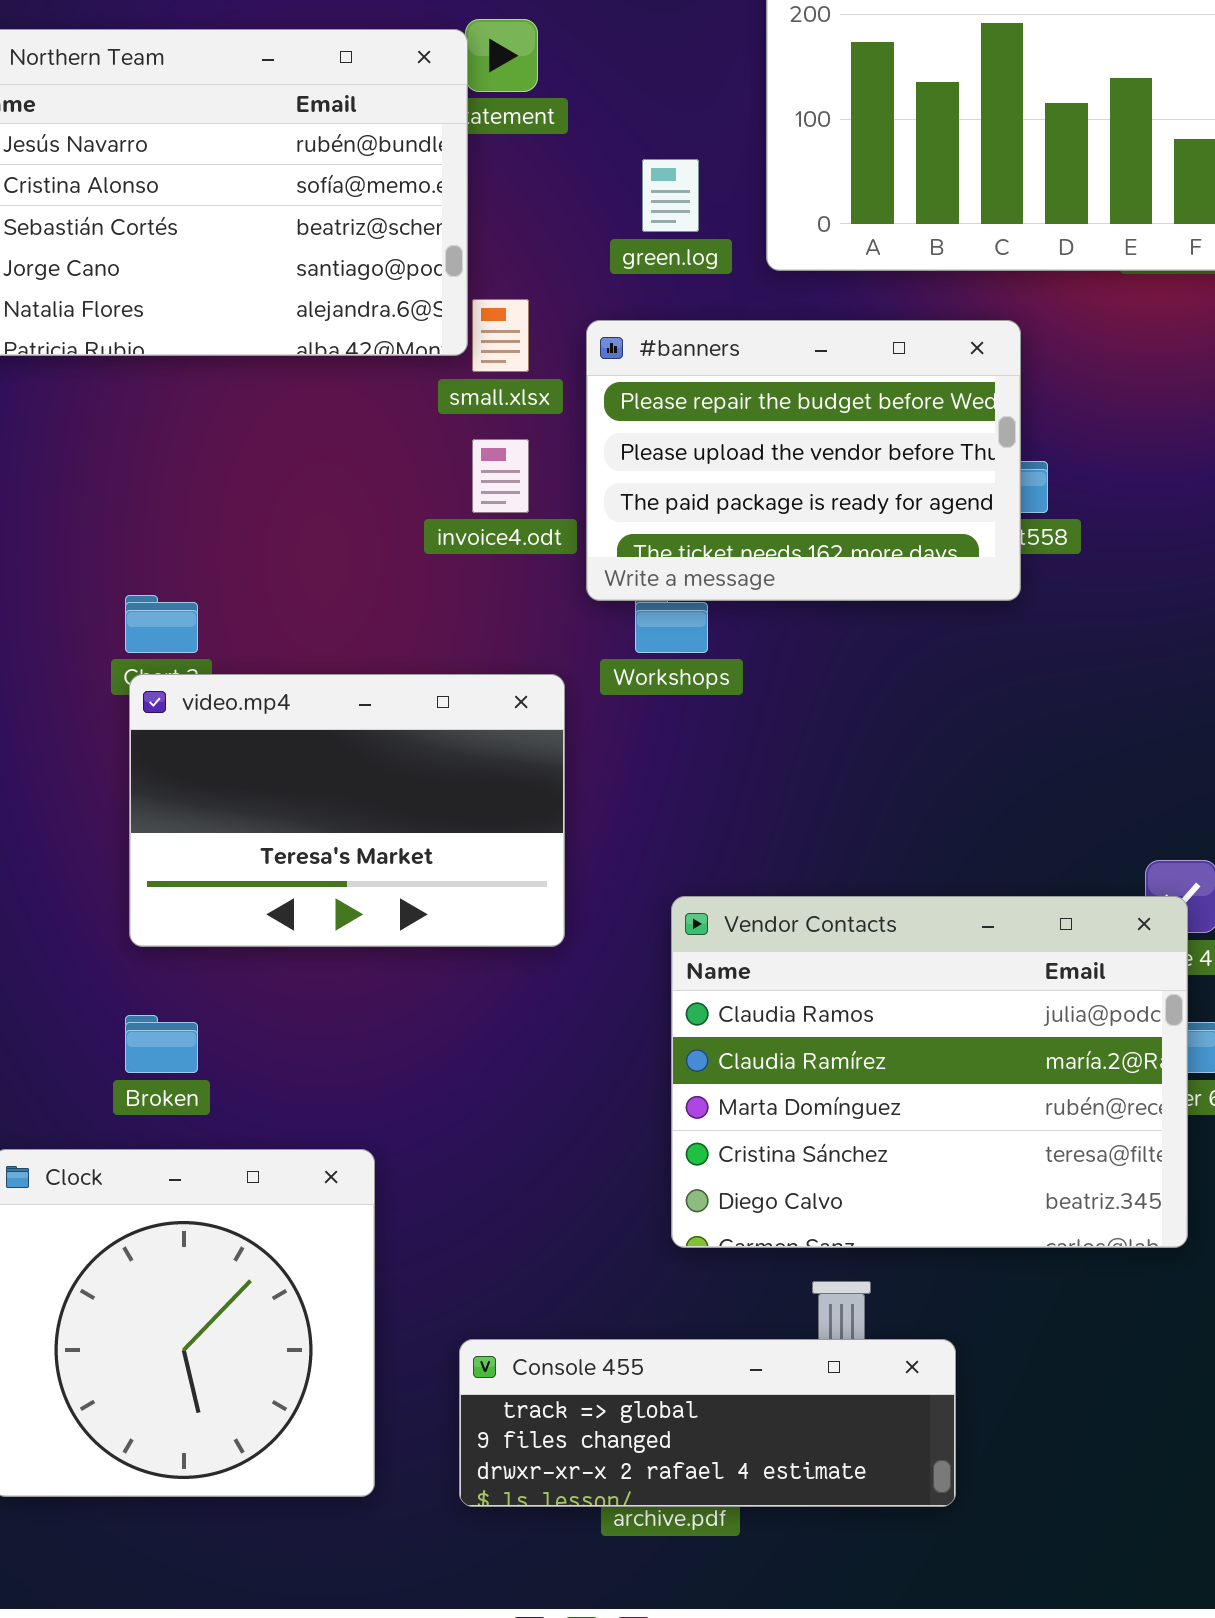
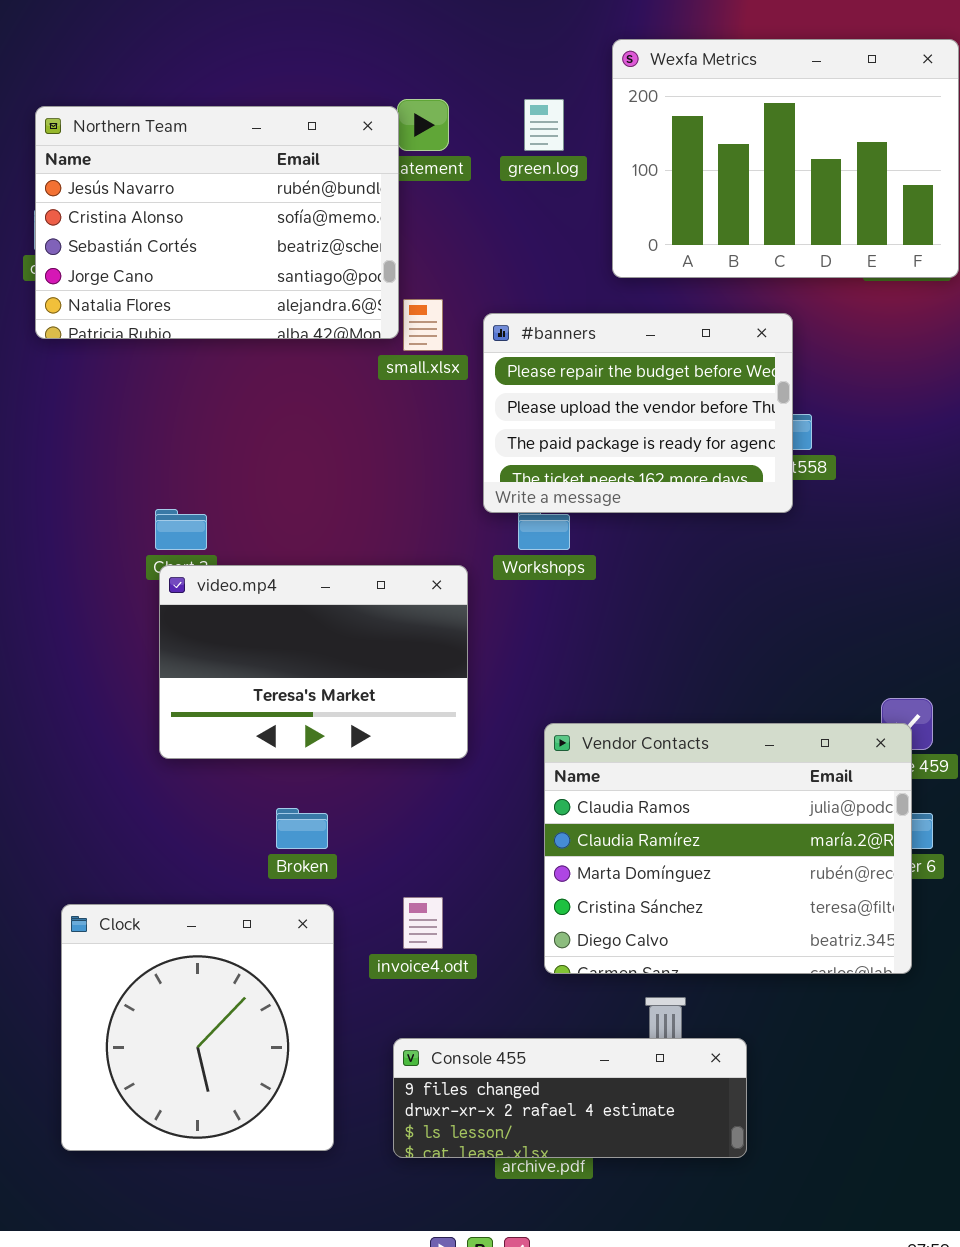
green.log: [642,159,699,232] -> [524,99,564,151], moved
invoice4.odt: [472,439,529,513] -> [403,897,443,949], moved
Broken: [125,1015,198,1073] -> [276,808,328,849], moved
Console 455: [459,1339,956,1507] -> [393,1038,747,1158], scrolled down 1 row

